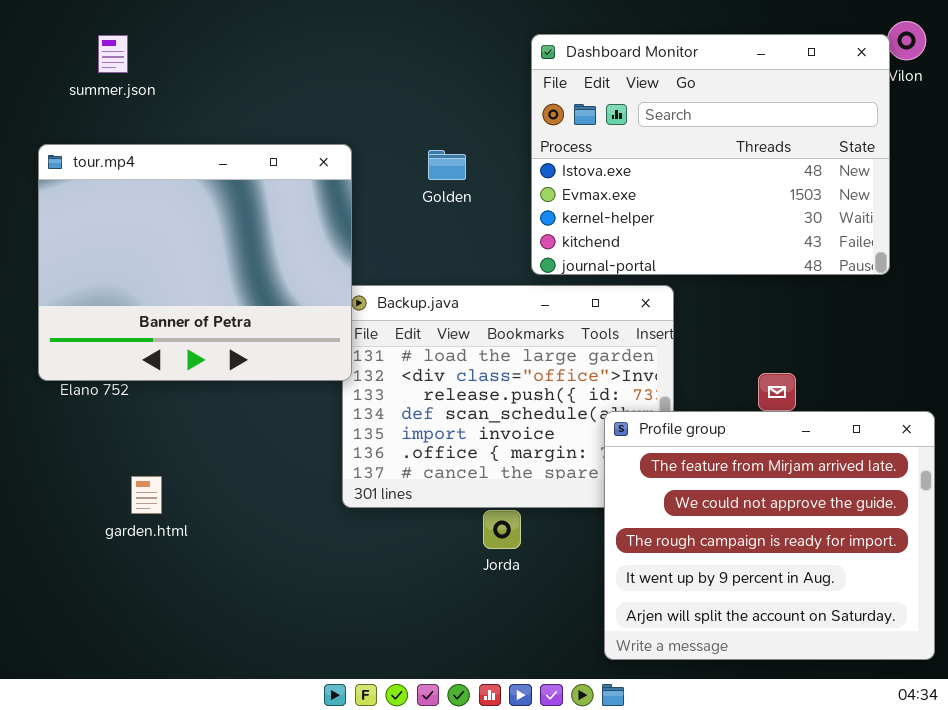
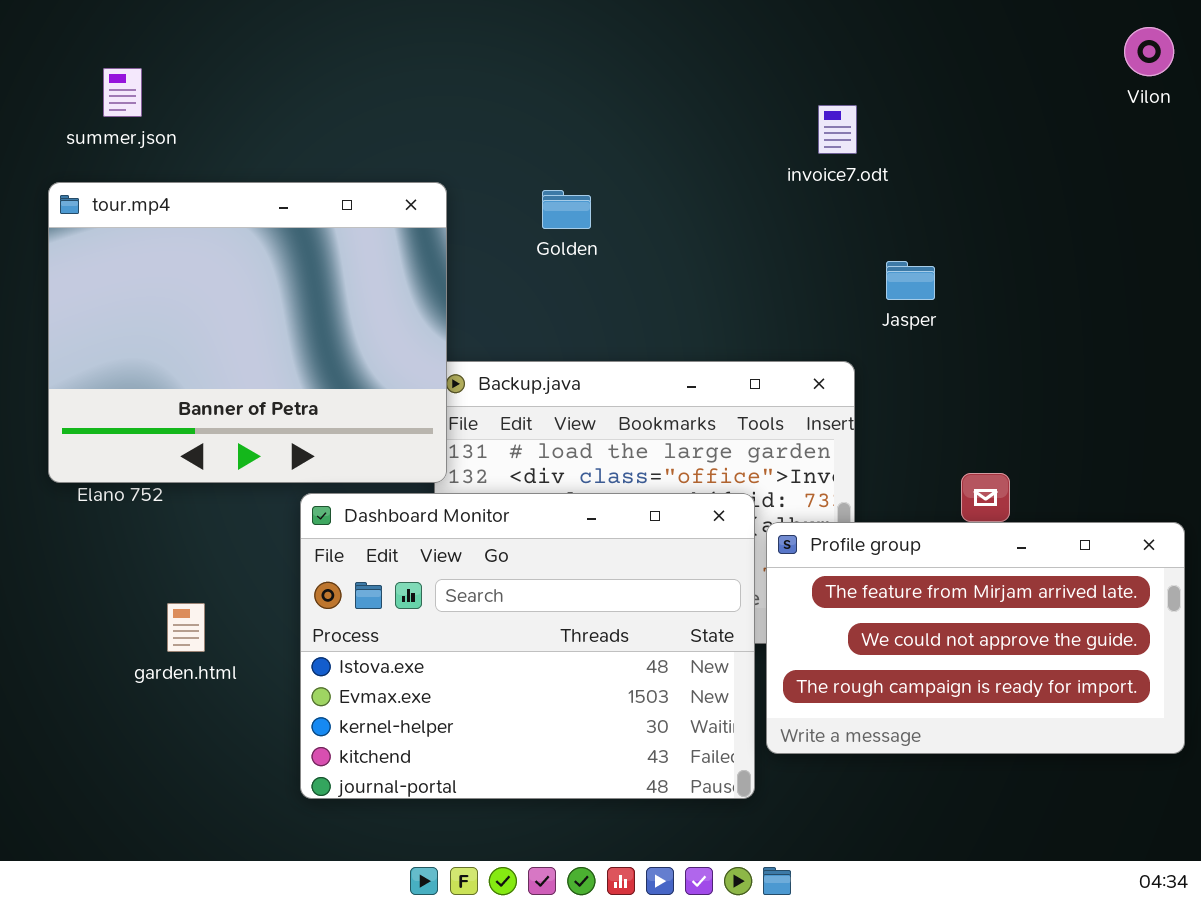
Dashboard Monitor: [531,34,890,275] -> [300,493,755,799], moved
summer.json: [98,35,128,73] -> [103,68,142,117], moved
Profile group: [604,411,935,660] -> [766,522,1185,754], resized

